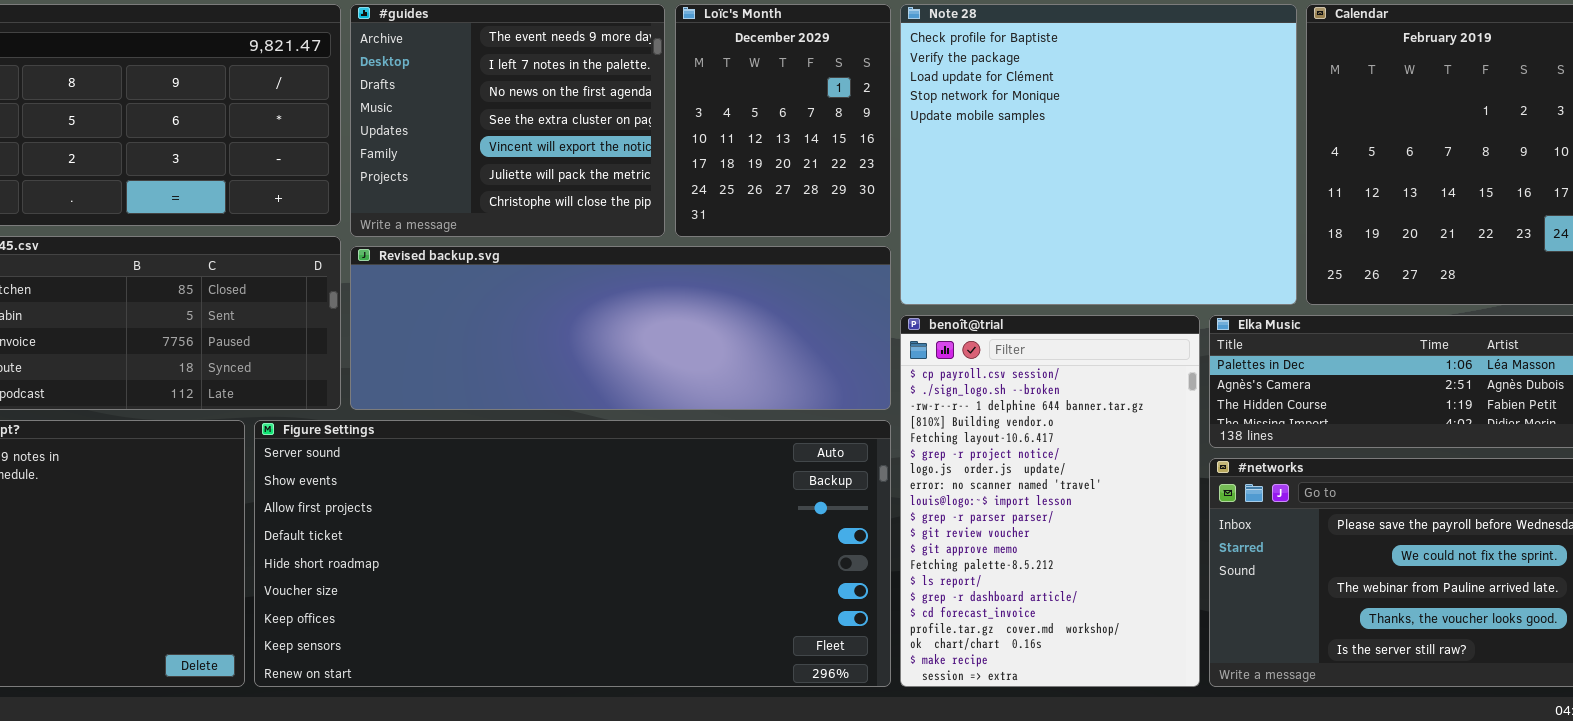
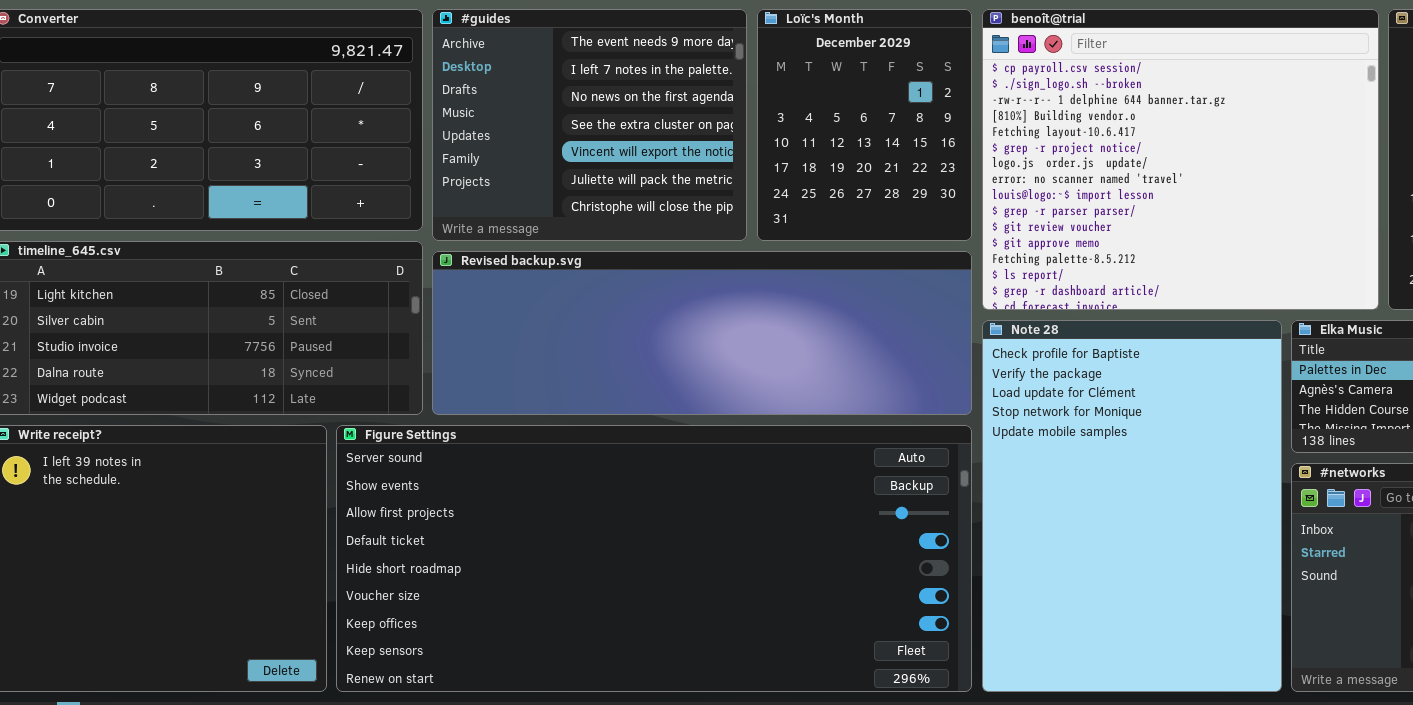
Note 28: [900,4,1297,305] -> [982,320,1282,692], moved, resized
benoît@trial: [900,315,1200,687] -> [982,9,1379,310], moved, resized

